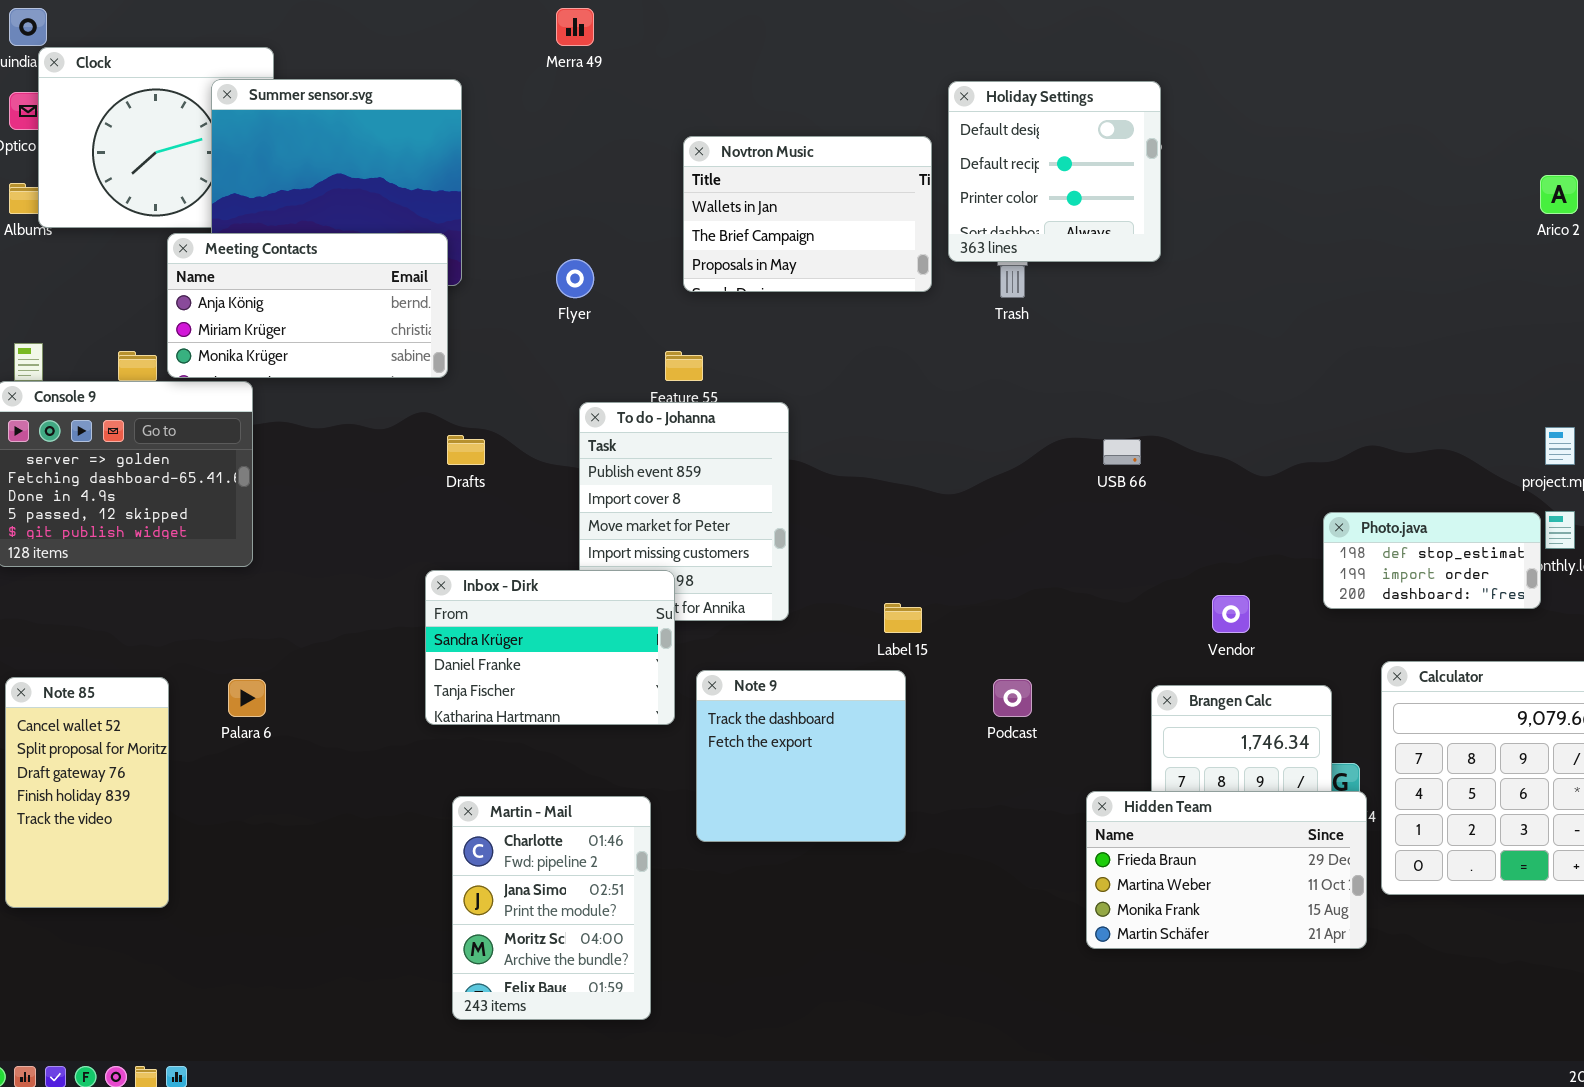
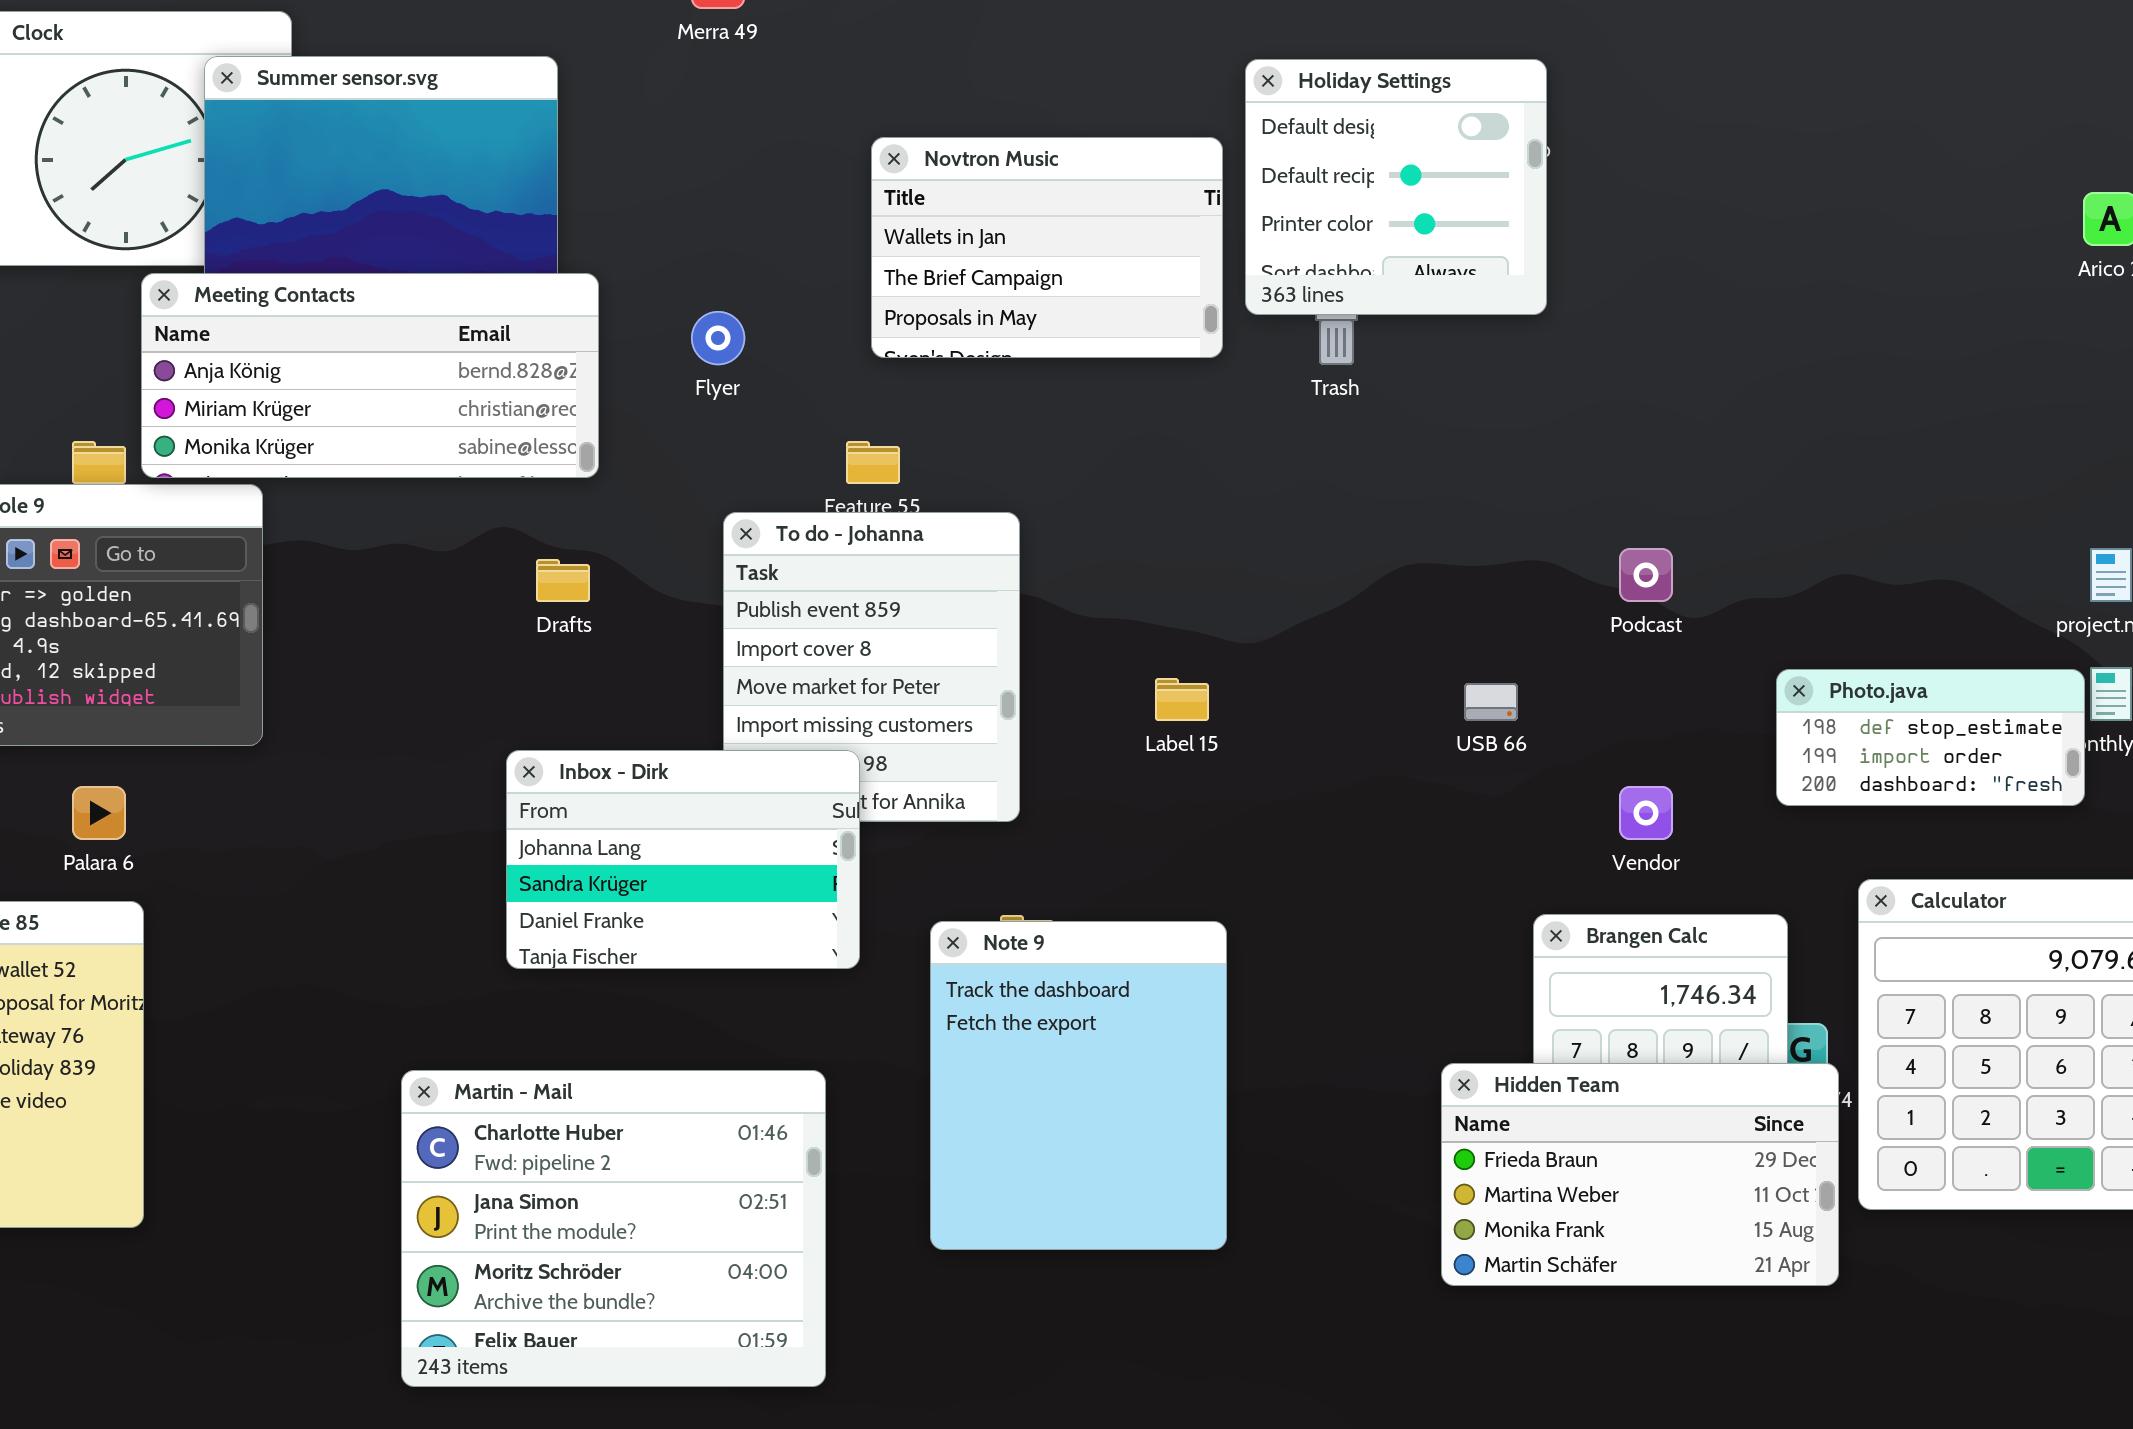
Meeting Contacts: [167,233,448,378] -> [141,273,599,478], resized
USB 66: [1103,439,1141,465] -> [1464,683,1518,721], moved
Inbox - Dirk: [425,570,675,725] -> [506,750,860,969], scrolled up 1 row
Label 15: [884,603,922,633] -> [1155,678,1209,721], moved
Note 9: [696,670,906,842] -> [930,921,1227,1250], moved, resized
Palara 6: [228,679,266,717] -> [72,786,126,840], moved
Podcast: [993,679,1032,717] -> [1619,548,1673,602], moved
Martin - Mail: [452,796,651,1020] -> [401,1070,826,1387], resized

